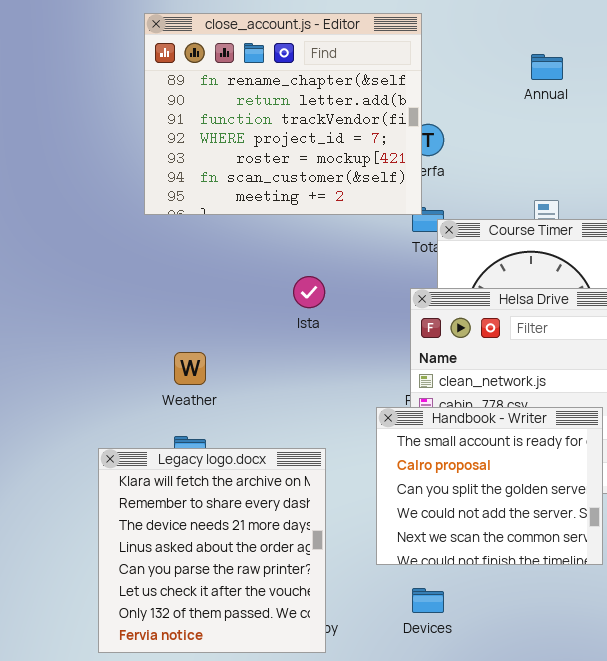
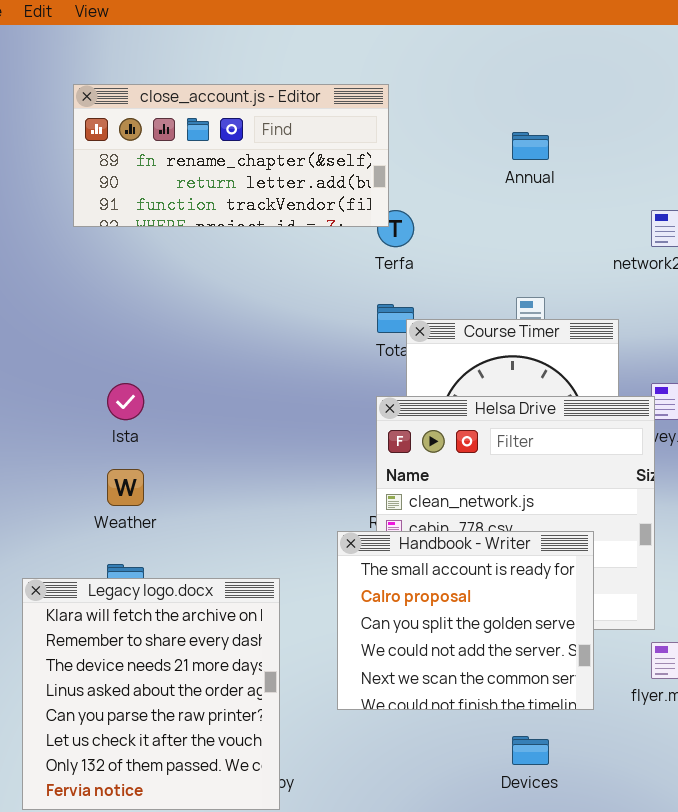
close_account.js - Editor: [144,13,422,215] -> [73,84,389,227], resized
Ista: [293,276,325,308] -> [107,383,144,420], moved
Devices: [412,588,444,613] -> [512,736,549,765], moved

